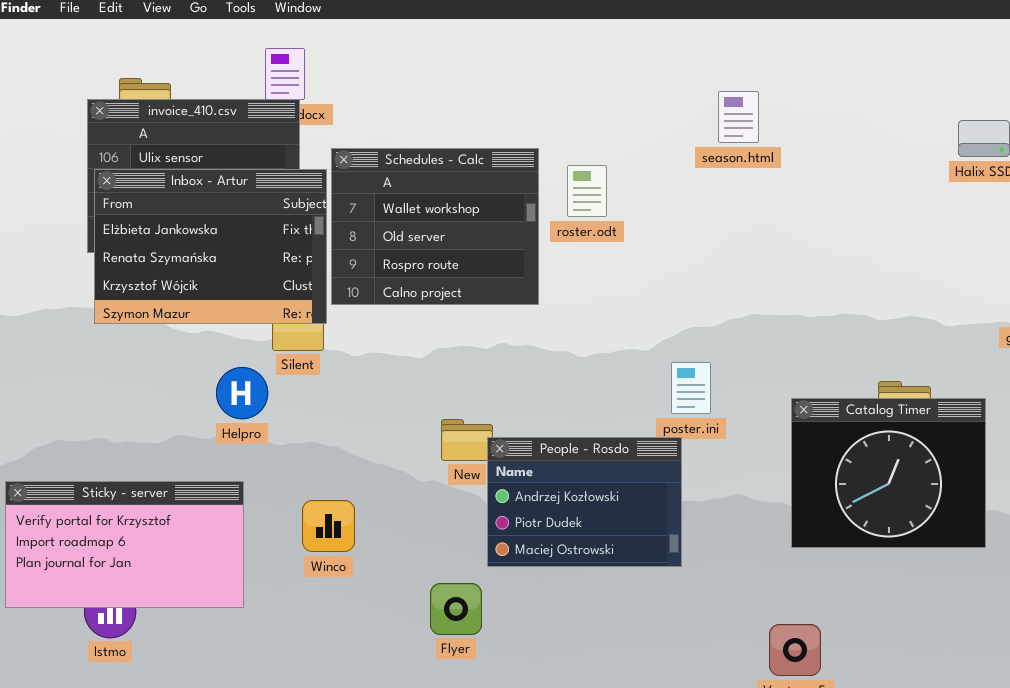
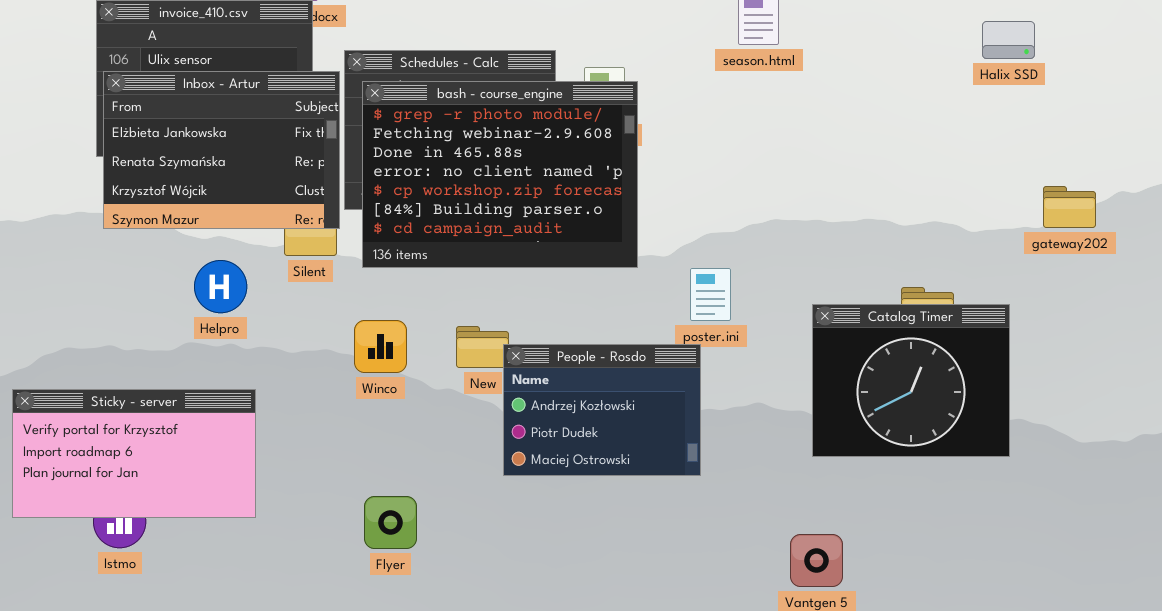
bash - course_engine: none -> [362,81,638,268], opened
Helpro: [216,367,268,419] -> [194,260,247,313], moved
Winco: [302,500,355,552] -> [354,320,407,373], moved
Flyer: [430,583,482,635] -> [364,496,417,549], moved

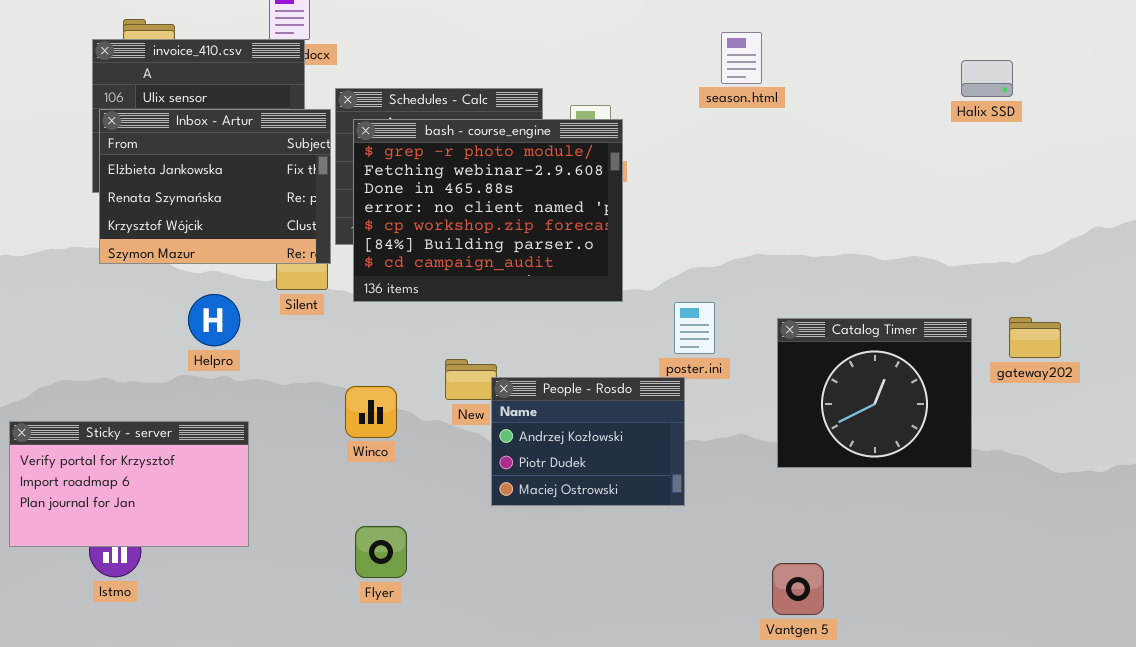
gateway202: [1043,186,1096,228] -> [1009,317,1061,358], moved
Catalog Timer: [812,304,1010,457] -> [777,318,972,468], moved
Winco: [354,320,407,373] -> [345,386,397,438], moved

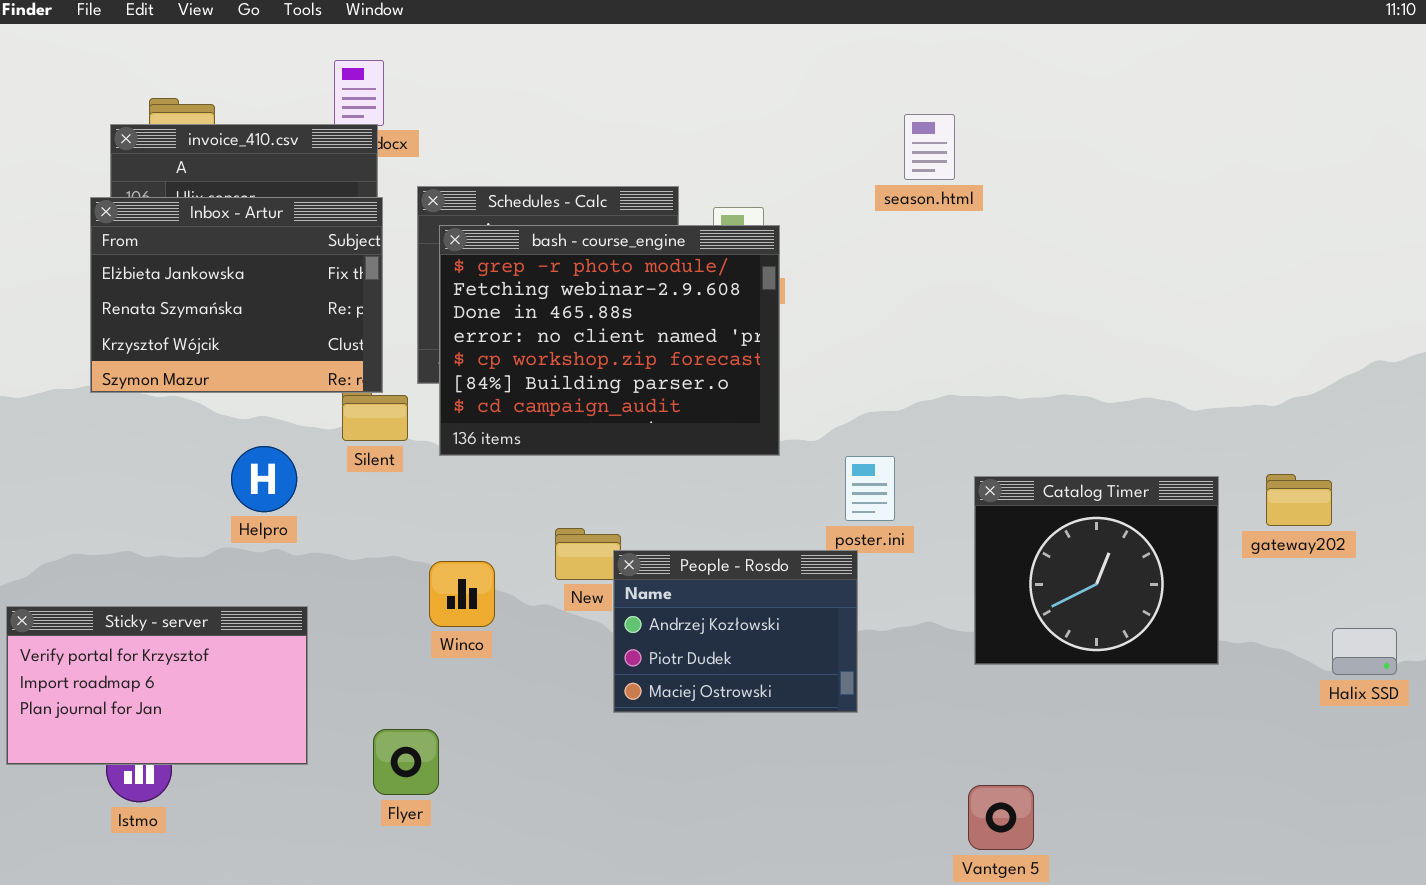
Halix SSD: [961,60,1013,97] -> [1332,628,1397,675], moved
Inbox - Artur: [99,109,331,264] -> [90,197,383,393], moved
Flyer: [355,526,407,578] -> [373,729,439,795], moved

